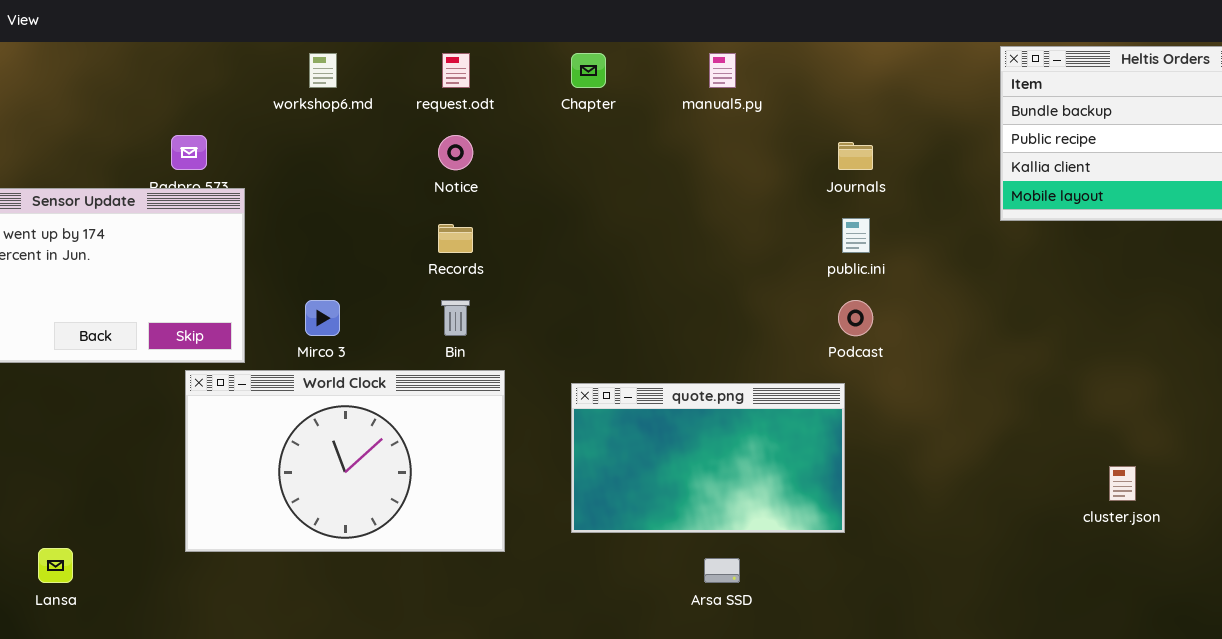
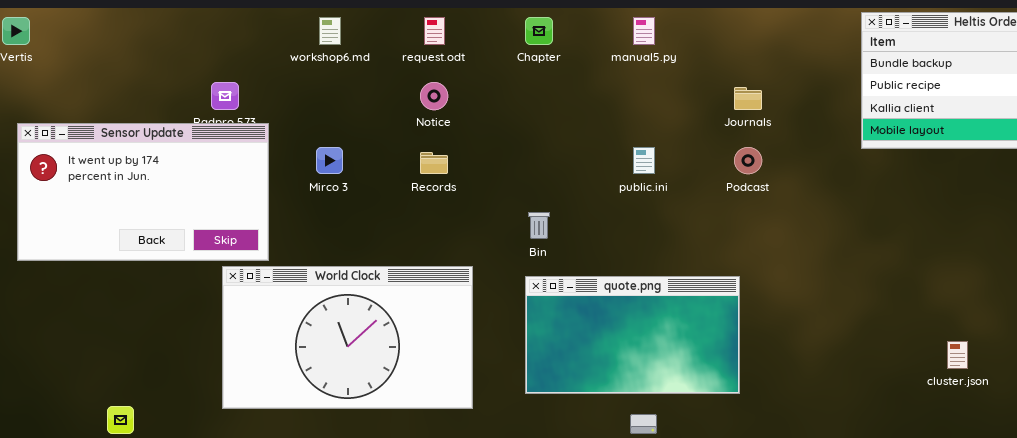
public.ini: [842,218,870,253] -> [633,147,655,174], moved
Mirco 3: [305,300,340,336] -> [316,147,343,174], moved
Bin: [441,300,470,336] -> [528,212,550,239], moved
Podcast: [838,300,873,336] -> [734,147,762,174], moved

